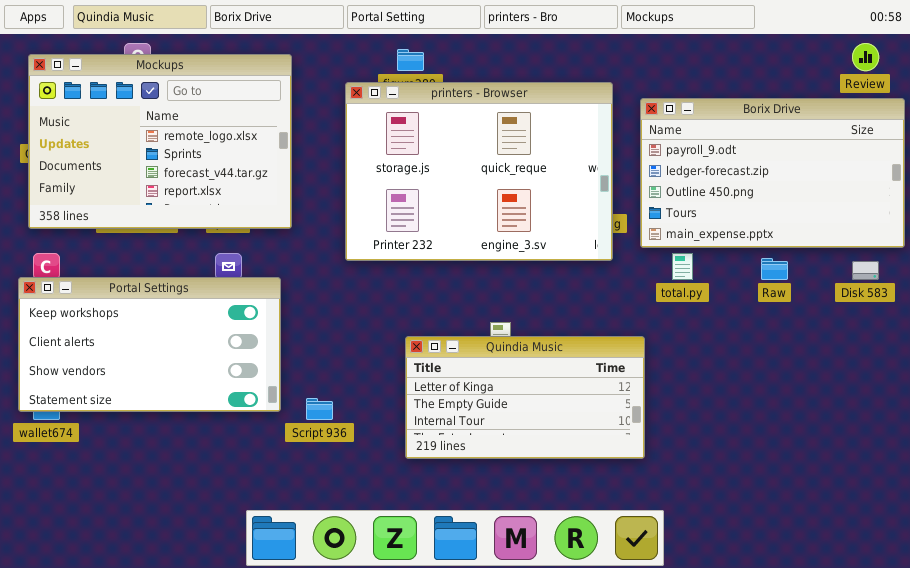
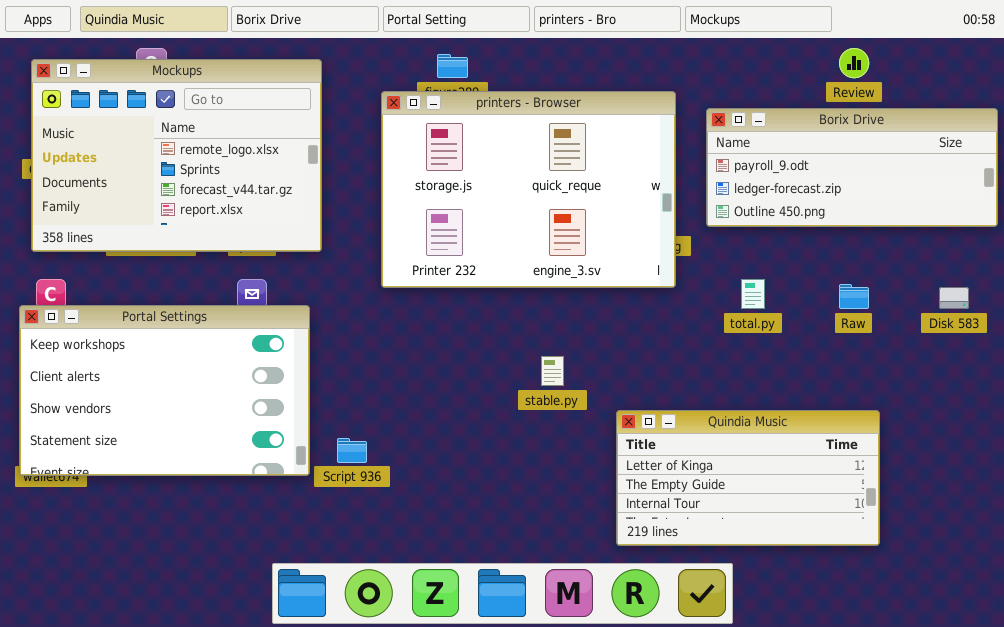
Review: [852,43,879,71] -> [839,48,869,78], moved
Borix Drive: [640,98,905,248] -> [706,108,998,227], resized
Portal Settings: [18,277,281,412] -> [19,305,310,476], resized
Quindia Music: [405,336,645,459] -> [616,410,880,546], moved

